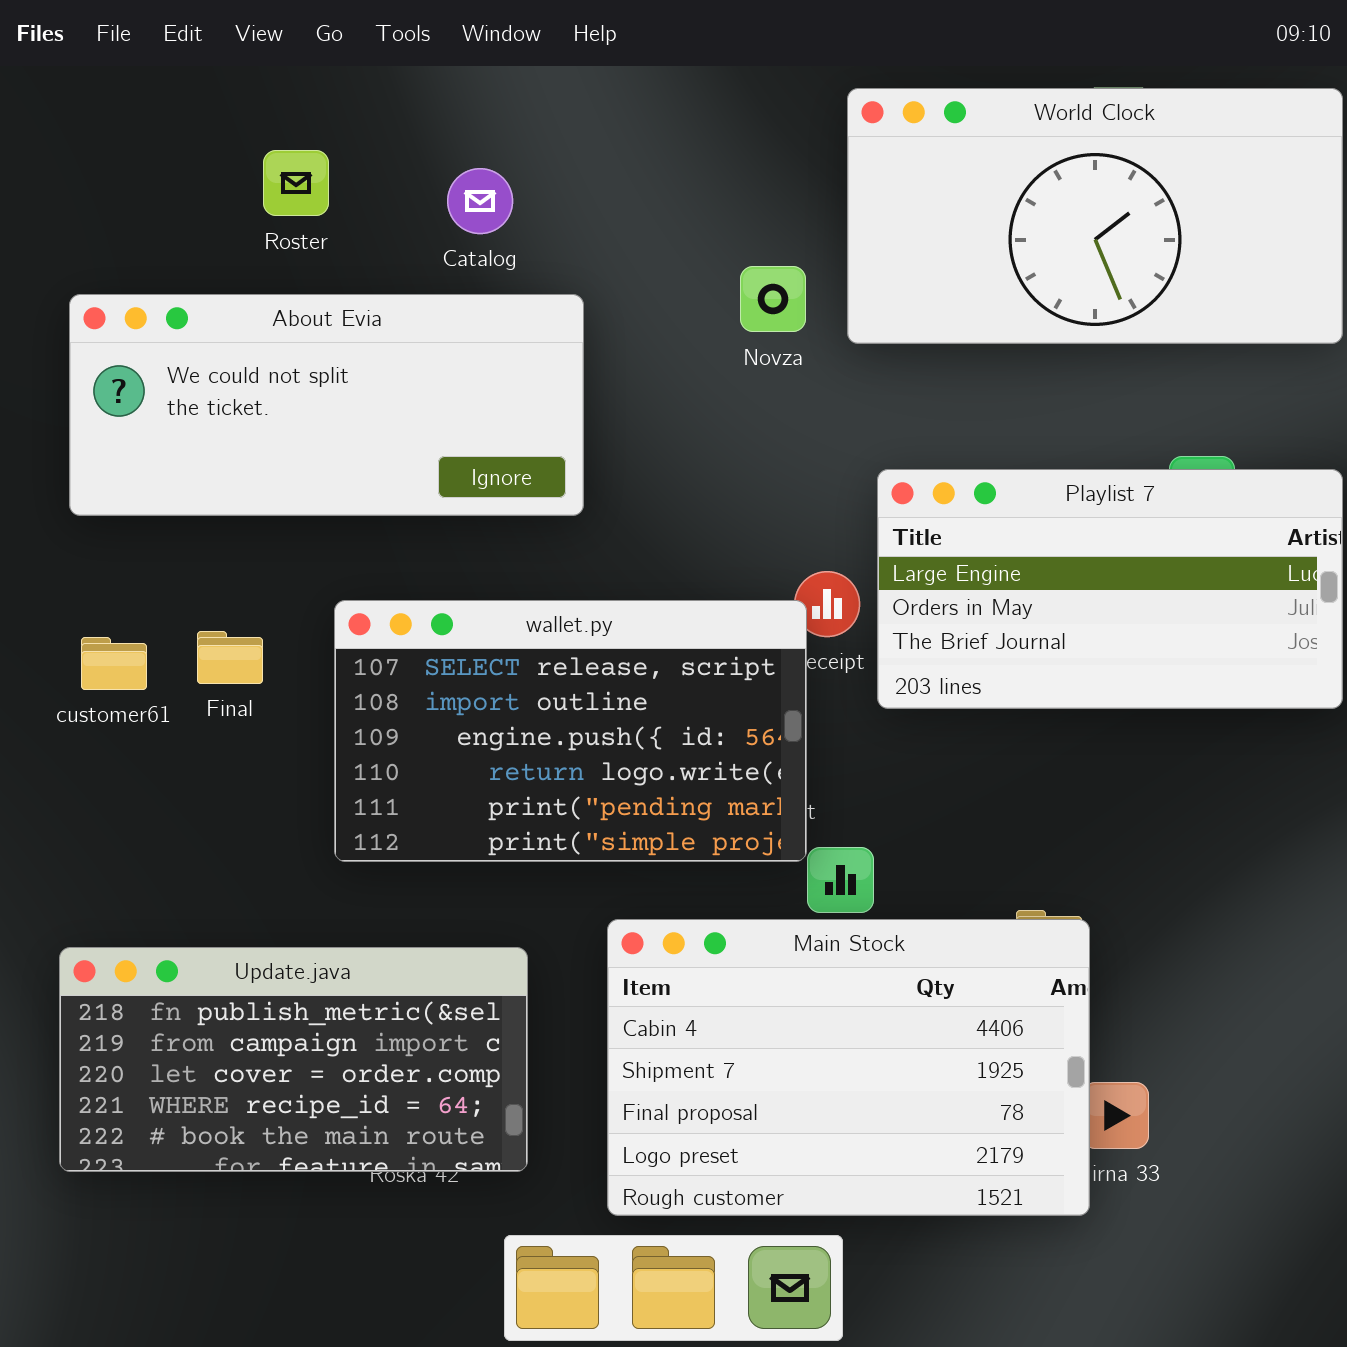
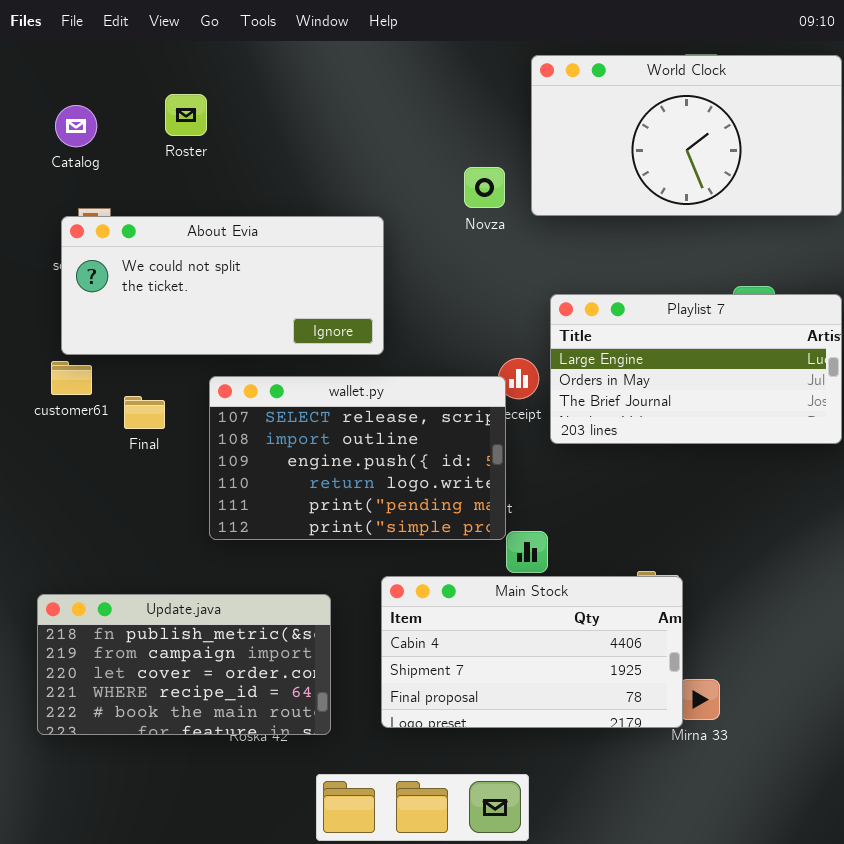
Catalog: [447,168,513,234] -> [55,105,97,147], moved
About Evia: [69,294,584,516] -> [61,216,384,355], moved
customer61: [81,637,147,690] -> [51,361,92,395], moved
Main Stock: [607,919,1090,1216] -> [381,576,683,728], resized

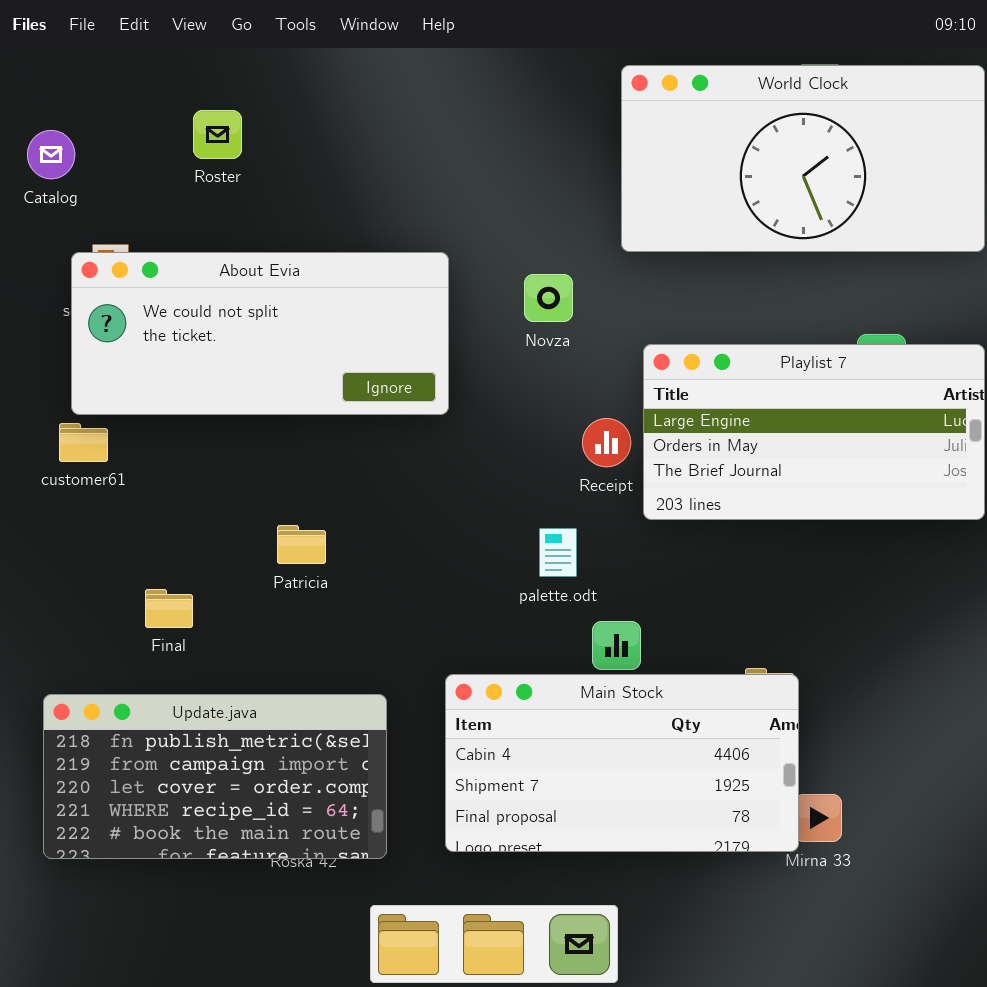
Catalog: [55,105,97,147] -> [27,130,75,179], moved
Novza: [464,167,505,208] -> [524,274,573,322], moved
wallet.py: [209,376,506,540] -> none, closed
Final: [124,396,165,429] -> [145,589,193,628], moved

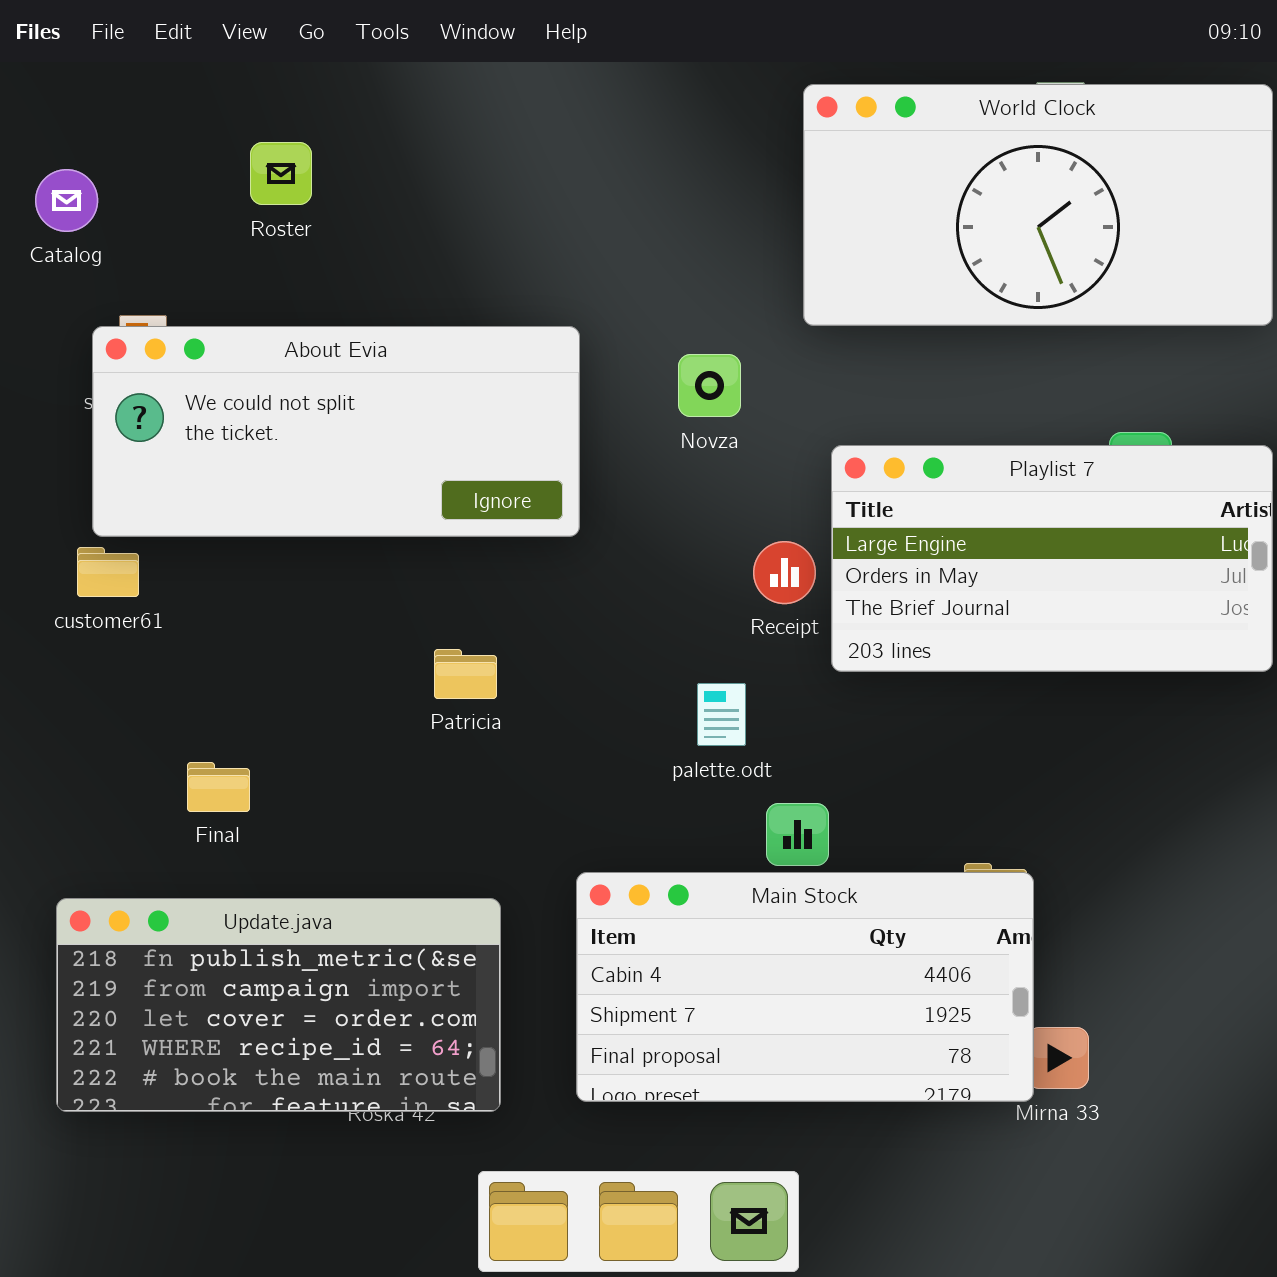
Patricia: [277,525,326,564] -> [434,649,497,699], moved

